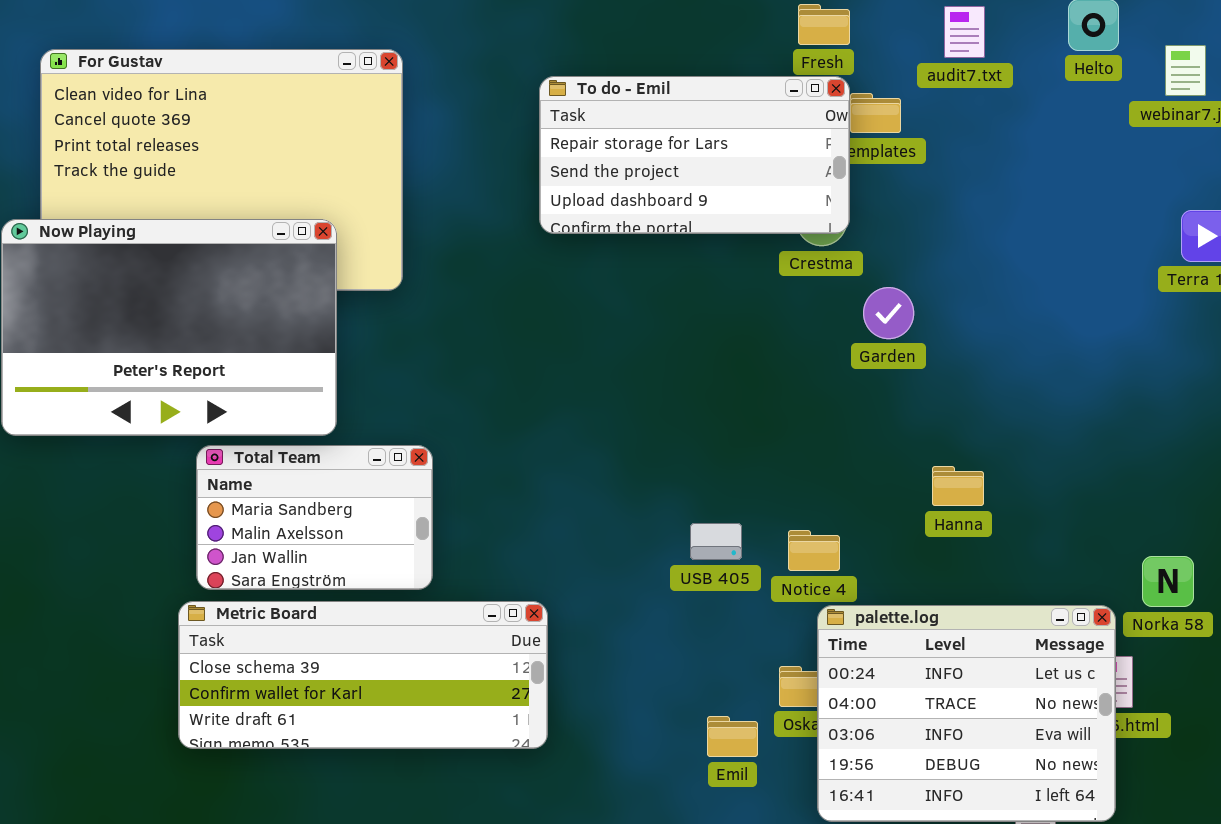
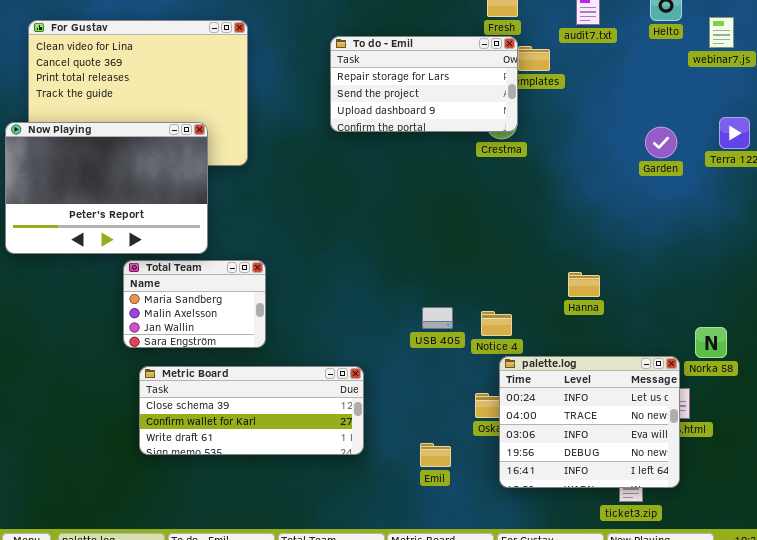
Garden: [863,287,914,339] -> [645,127,677,158], moved
Metric Board: [178,601,548,749] -> [139,366,364,455], moved
Emil: [707,716,758,757] -> [420,443,451,467], moved

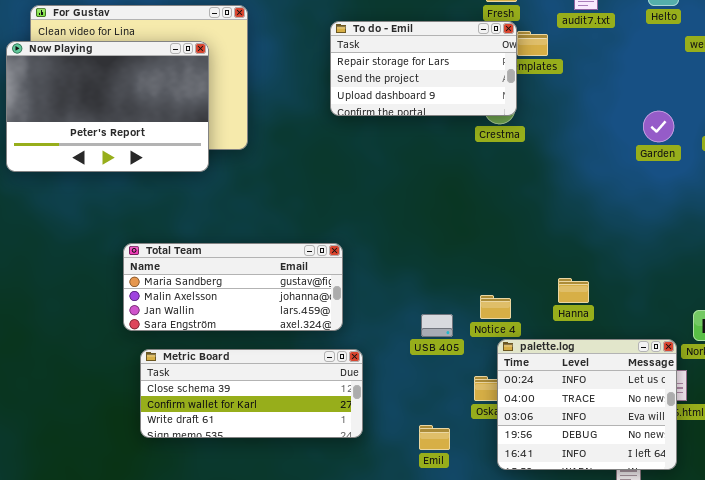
Now Playing: [5,122,208,254] -> [6,41,209,172], moved
Total Team: [123,260,266,348] -> [123,243,343,331], resized
Hanna: [568,272,600,297] -> [558,278,589,303], moved
USB 405: [422,307,453,329] -> [421,314,453,337], moved

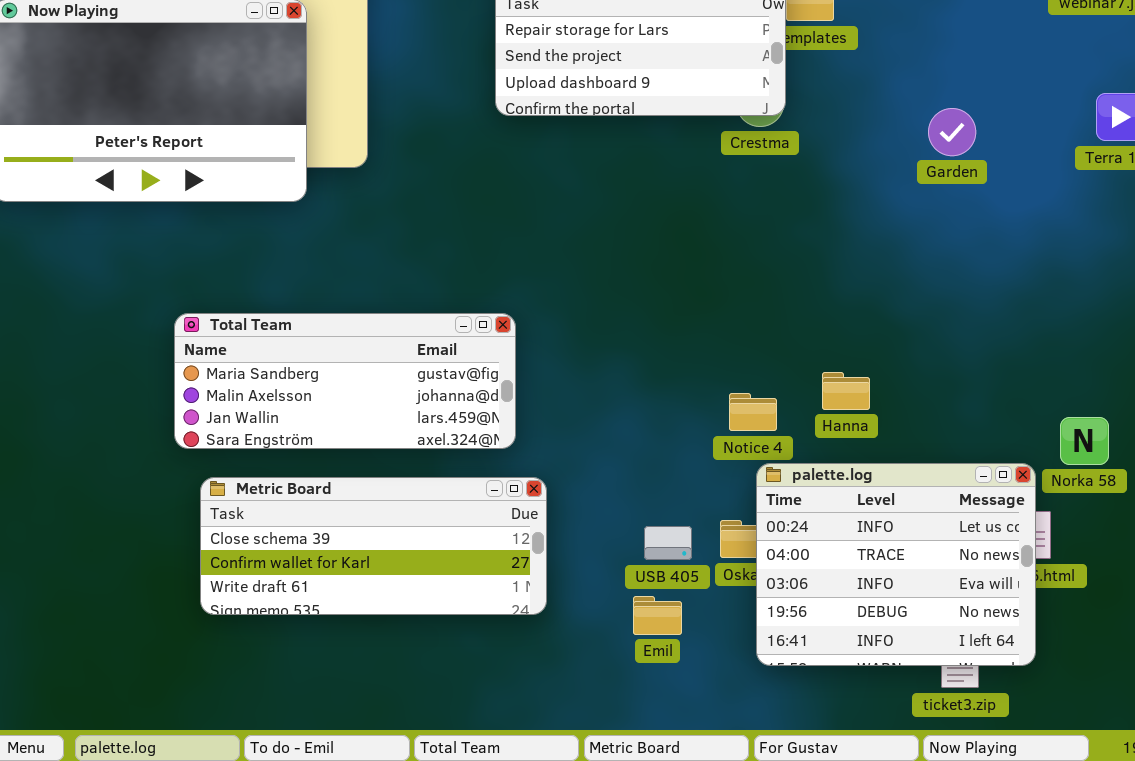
Garden: [643,111,674,142] -> [928,108,976,156], moved
Hanna: [558,278,589,303] -> [822,372,870,410], moved
USB 405: [421,314,453,337] -> [644,526,692,560], moved

